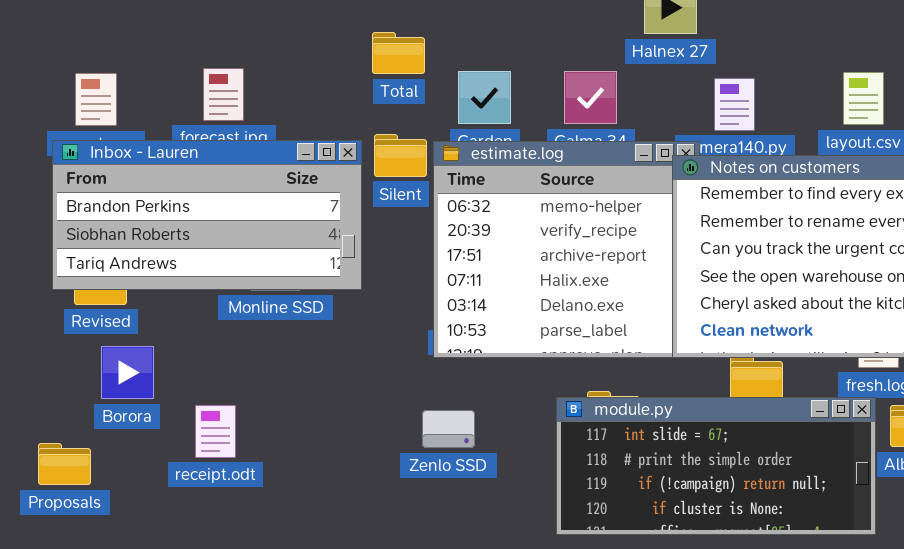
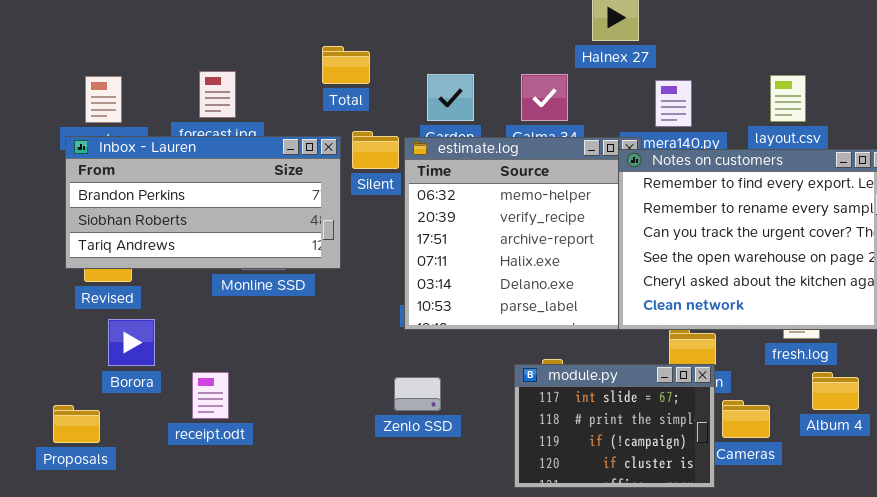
Total: [372,32,425,74] -> [322,46,370,84], moved
module.py: [556,397,876,535] -> [514,364,715,488], resized

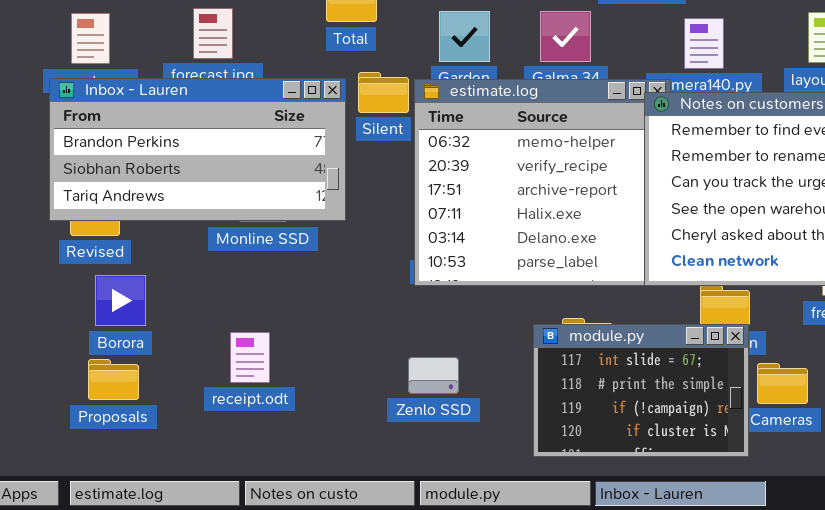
receipt.odt: [192,372,229,419] -> [230,332,270,383], moved
Zenlo SSD: [394,377,441,411] -> [408,357,459,394], moved
Proposals: [53,405,100,443] -> [88,359,139,400], moved

